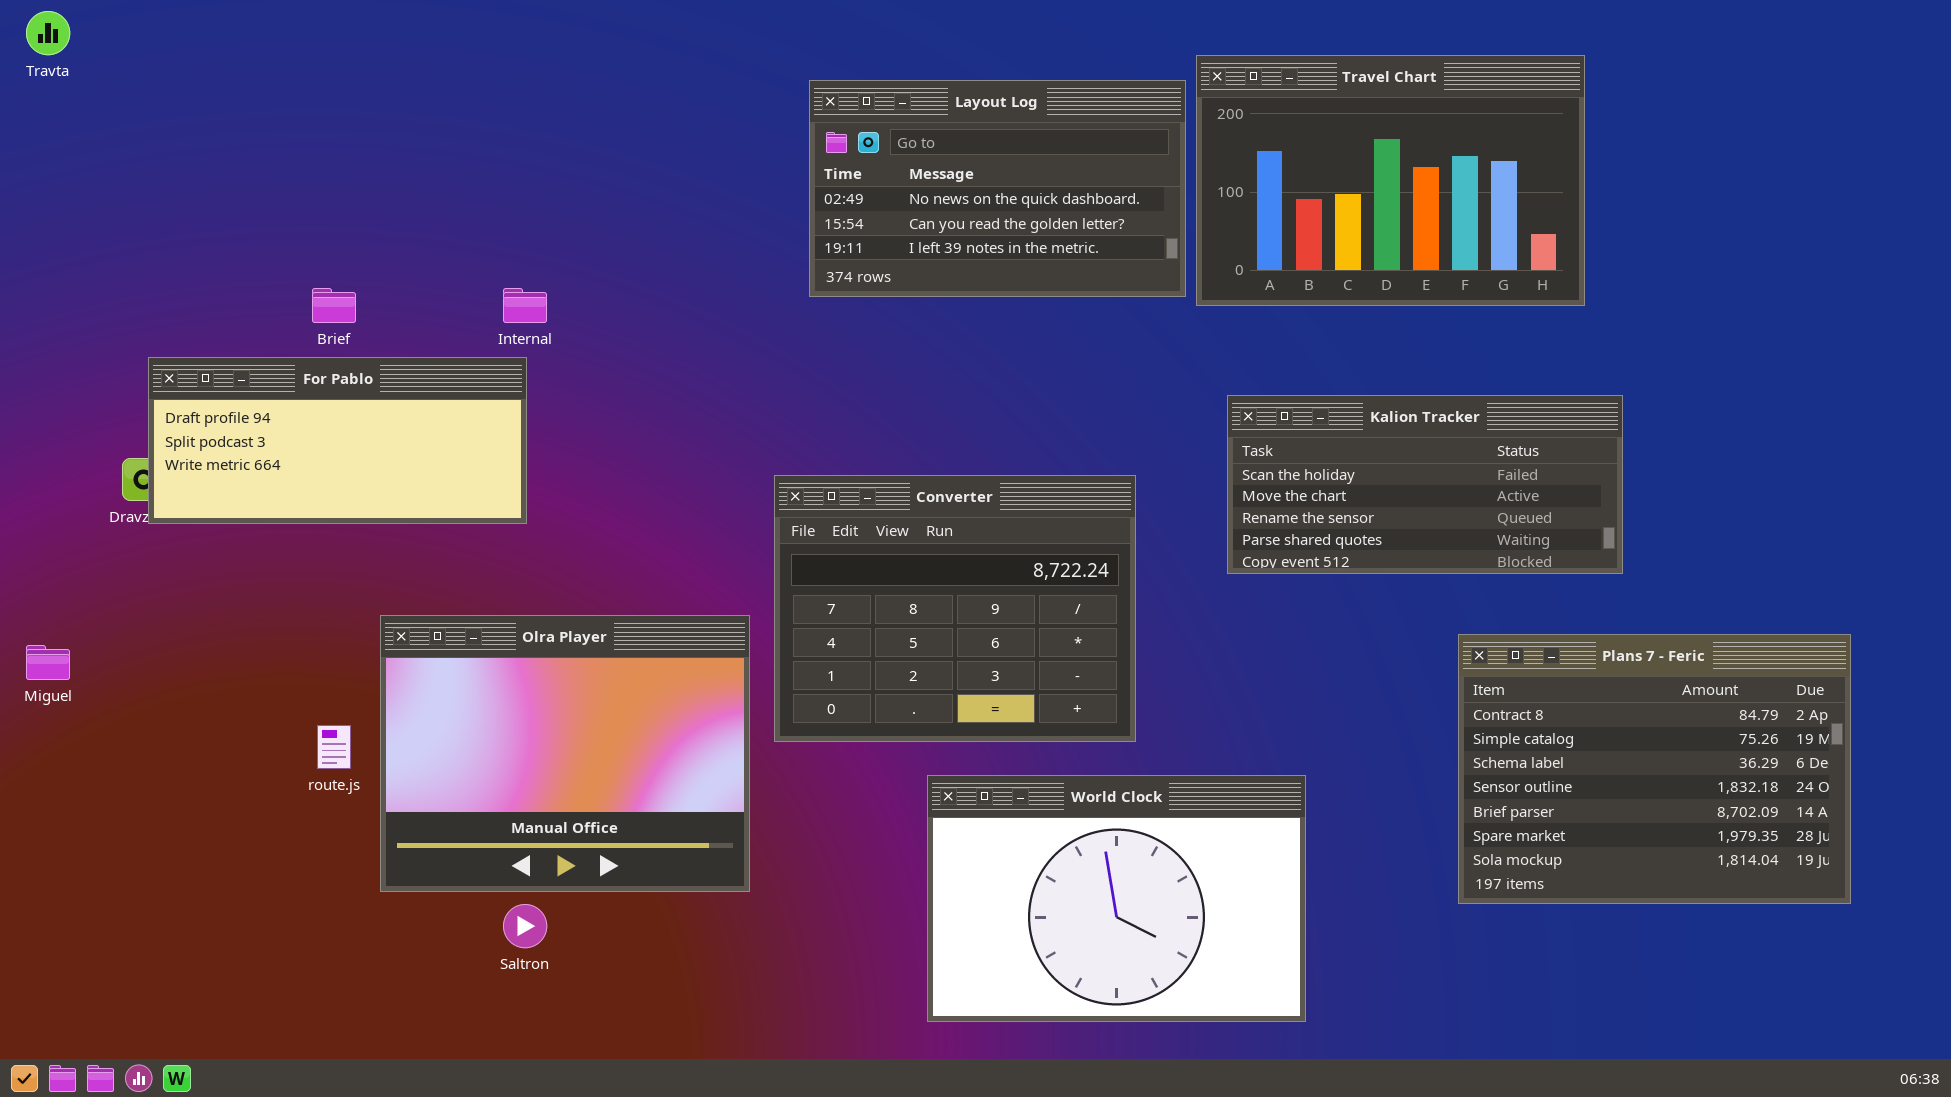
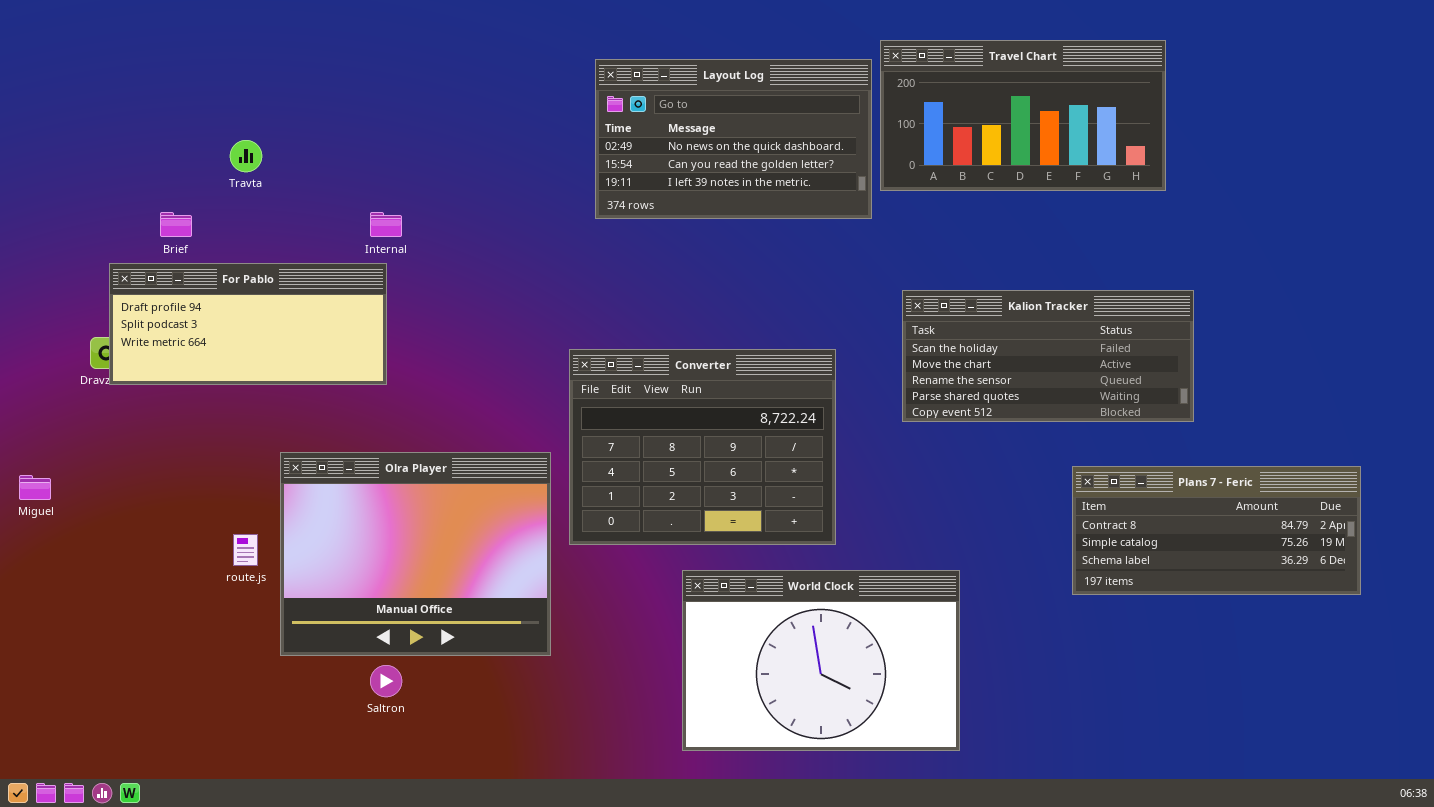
Travta: [26,11,70,55] -> [230,140,262,172], moved
Travel Chart: [1196,55,1585,306] -> [880,40,1166,191], resized
Brief: [312,288,356,323] -> [160,212,192,237], moved
Plans 7 - Feric: [1458,634,1851,904] -> [1072,466,1361,595], resized

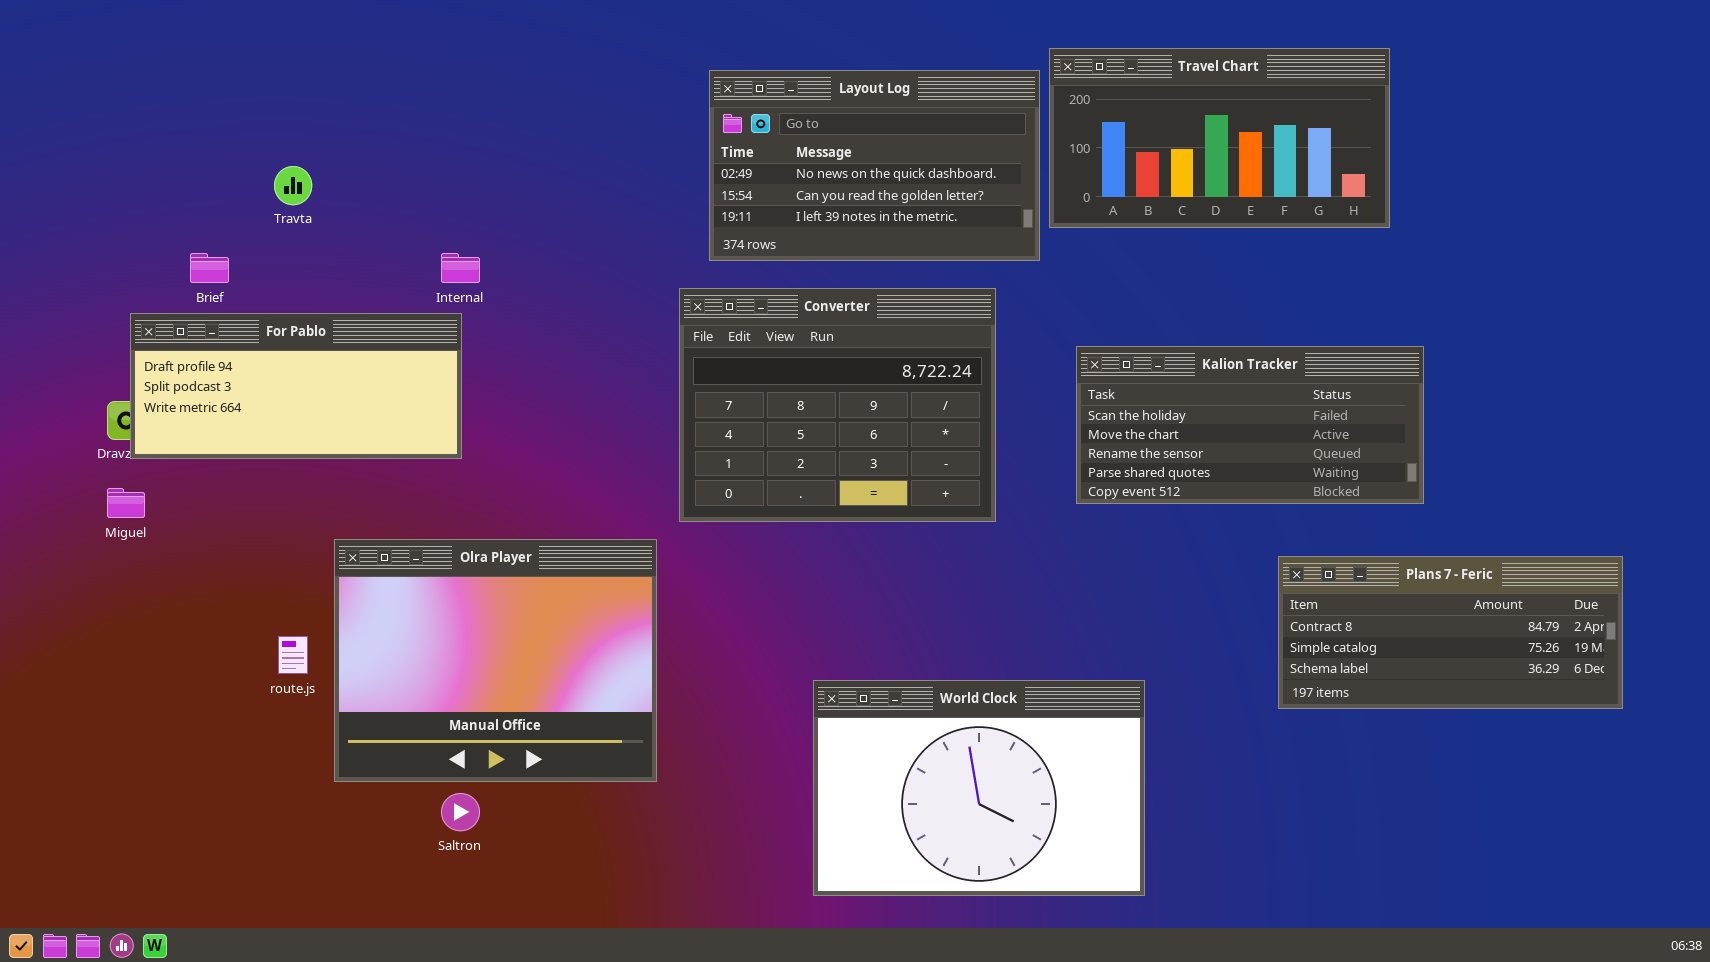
Converter: [569,349,836,545] -> [679,288,996,522], moved
Miguel: [19,475,51,500] -> [107,488,145,518], moved

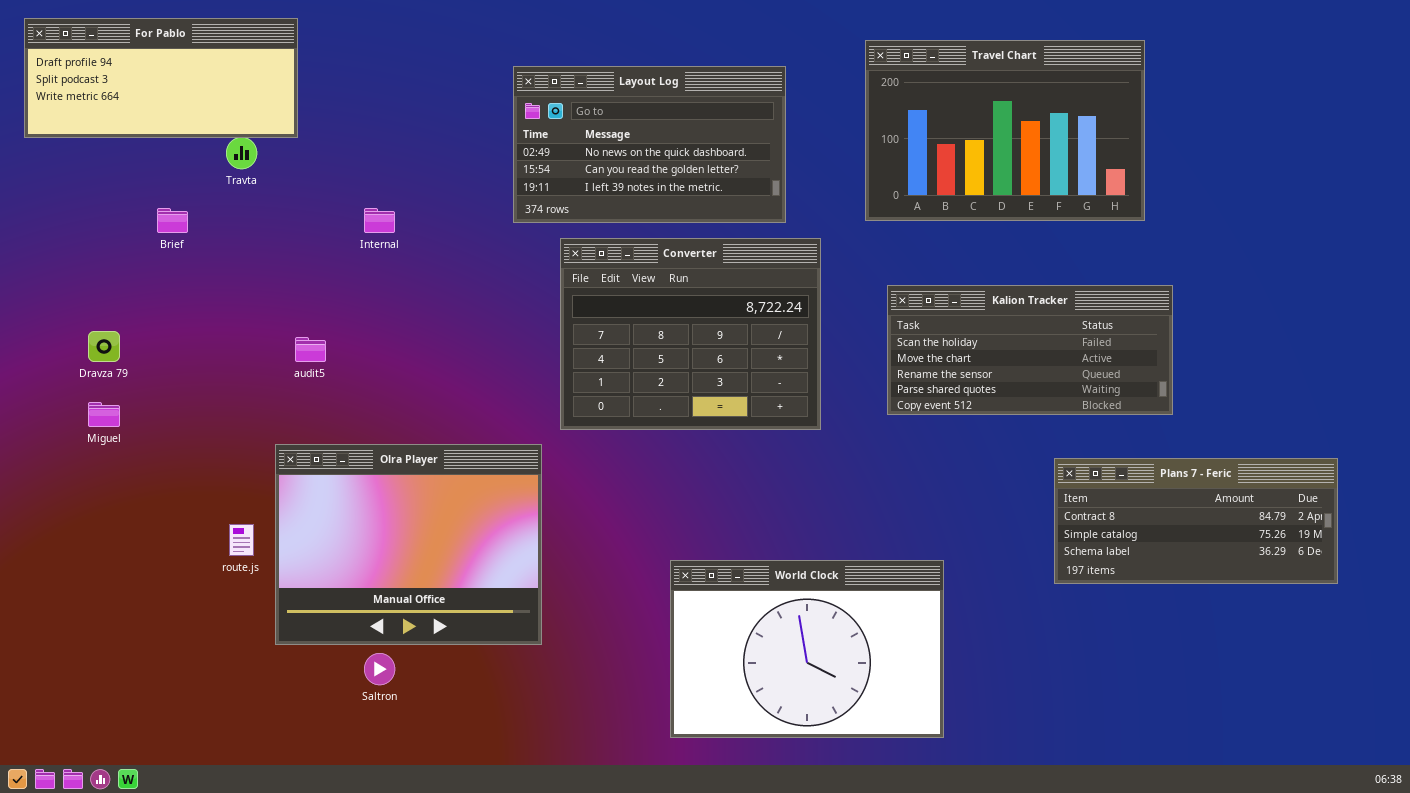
Travel Chart: [1049,48,1390,228] -> [865,40,1145,221], resized
Layout Log: [709,70,1040,261] -> [513,66,786,223], moved
For Pablo: [130,313,462,459] -> [24,18,298,138], moved

